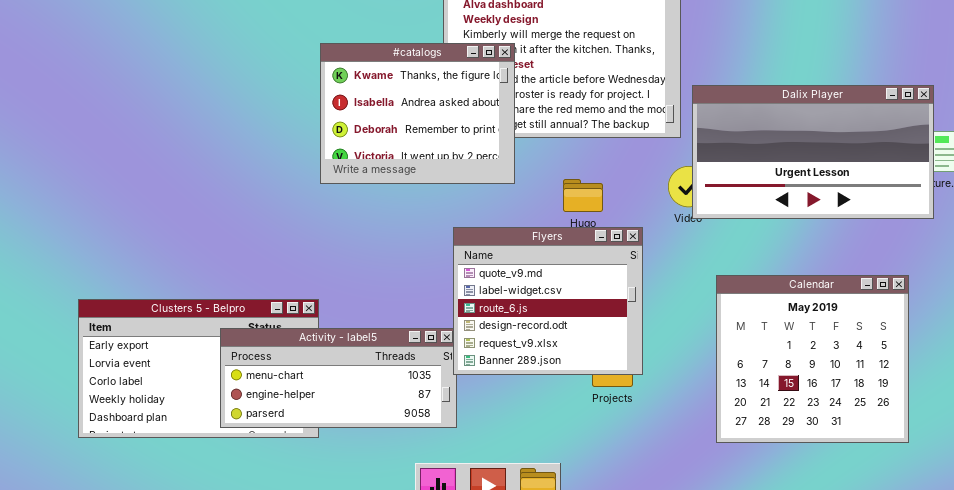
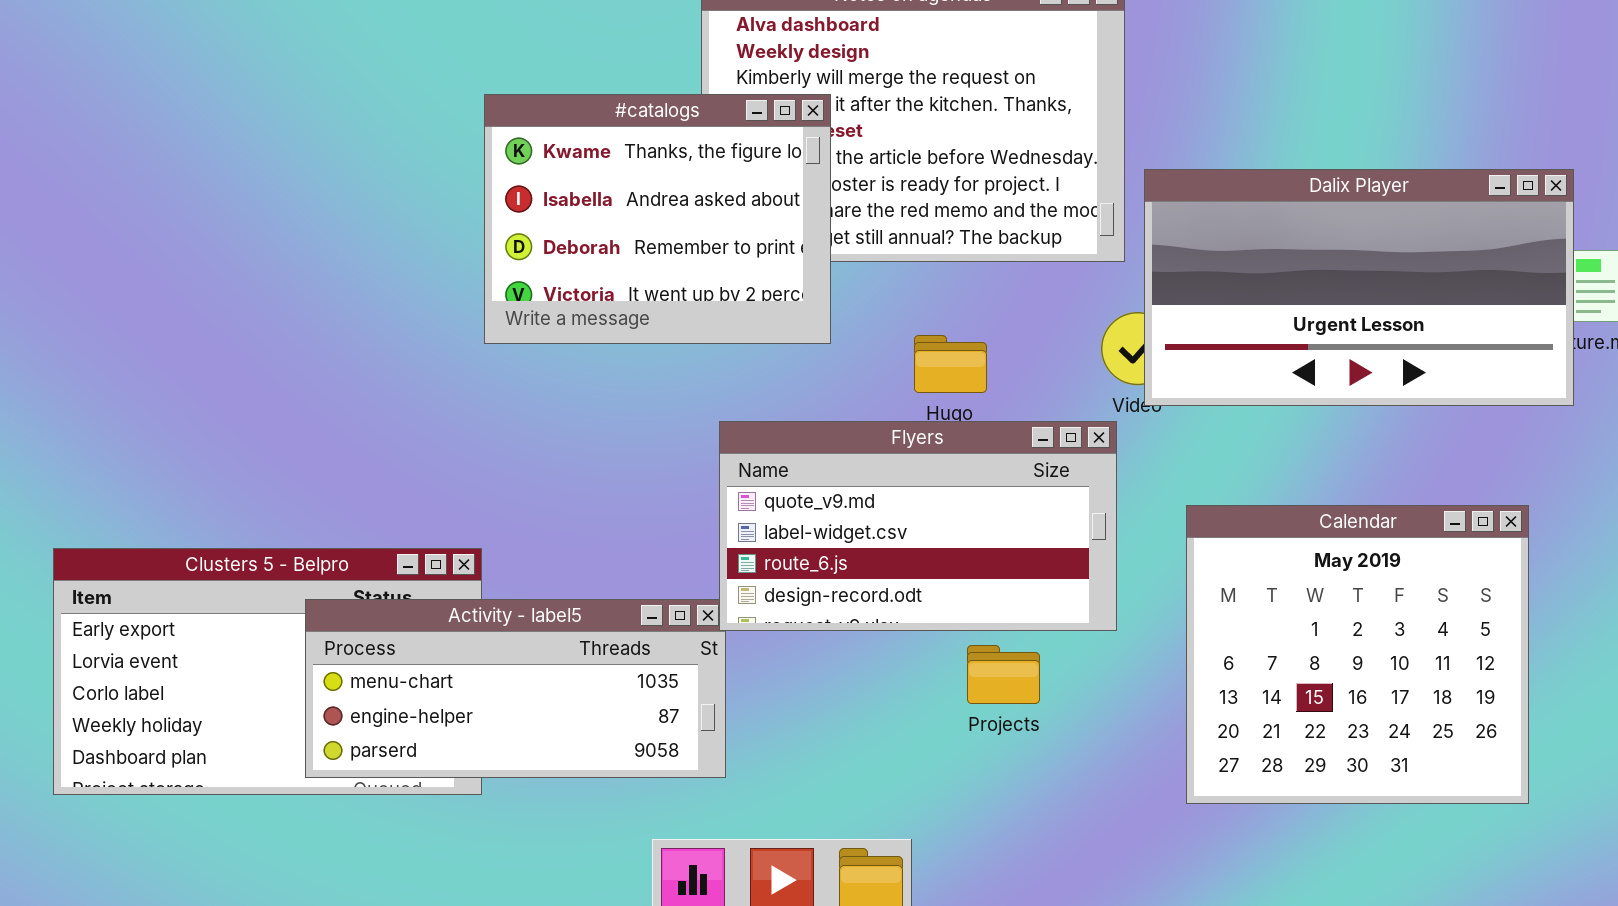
Flyers: [453,227,643,375] -> [719,421,1117,631], resized

